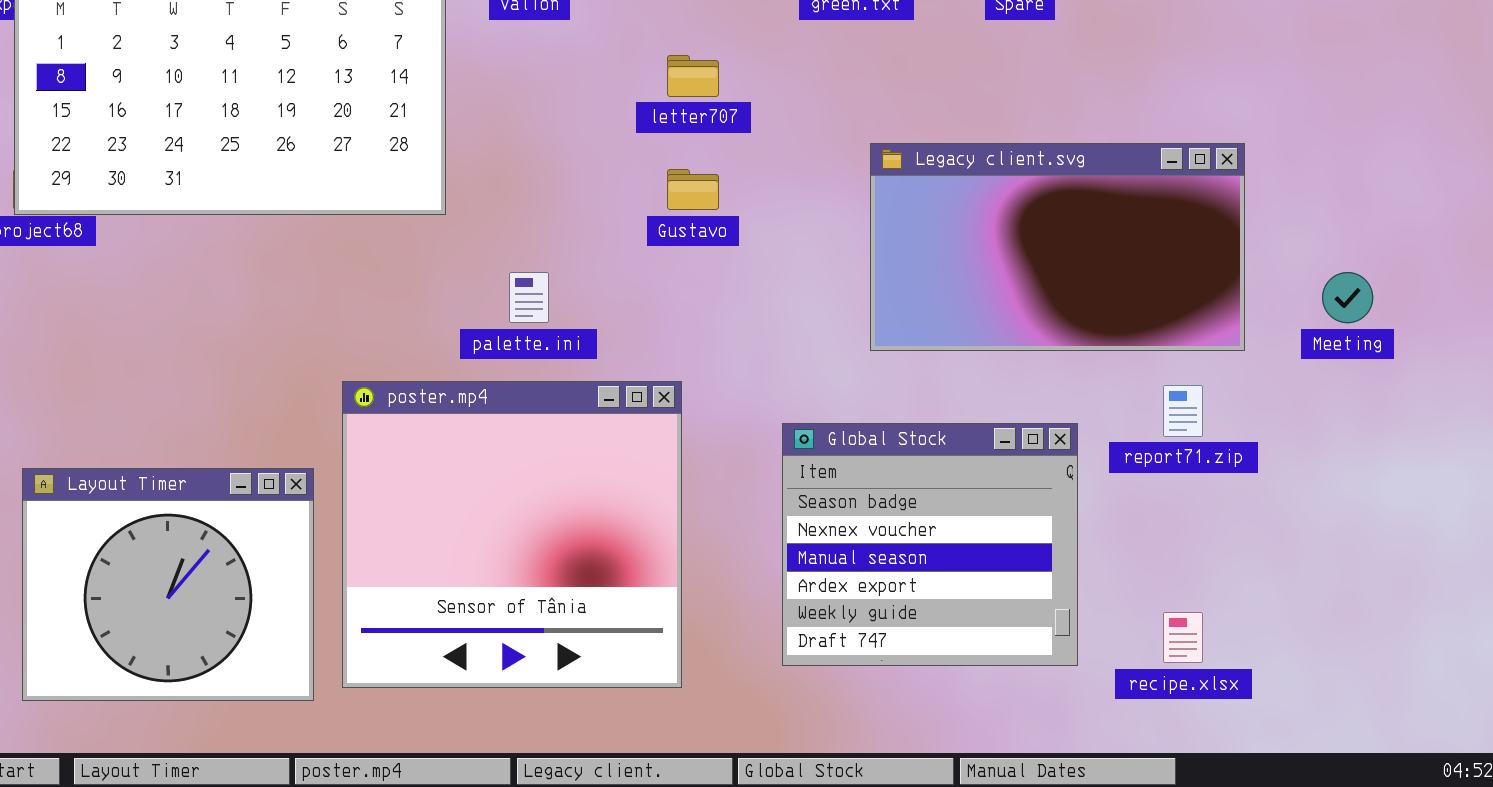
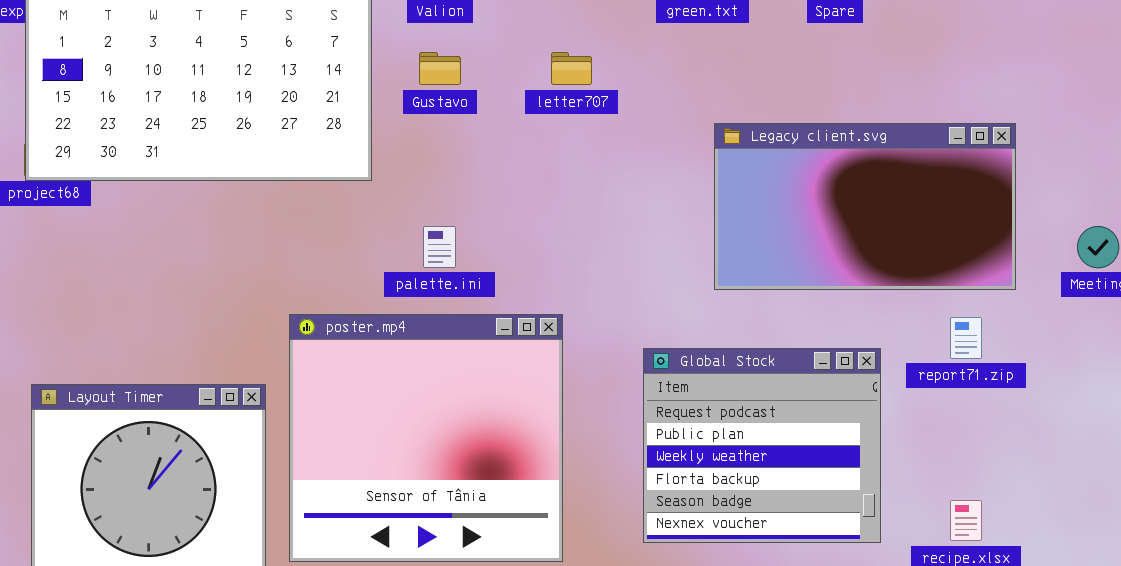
Gustavo: [667,169,719,210] -> [419,52,461,85], moved
Global Stock: [782,423,1078,666] -> [643,348,881,543], scrolled up 4 rows

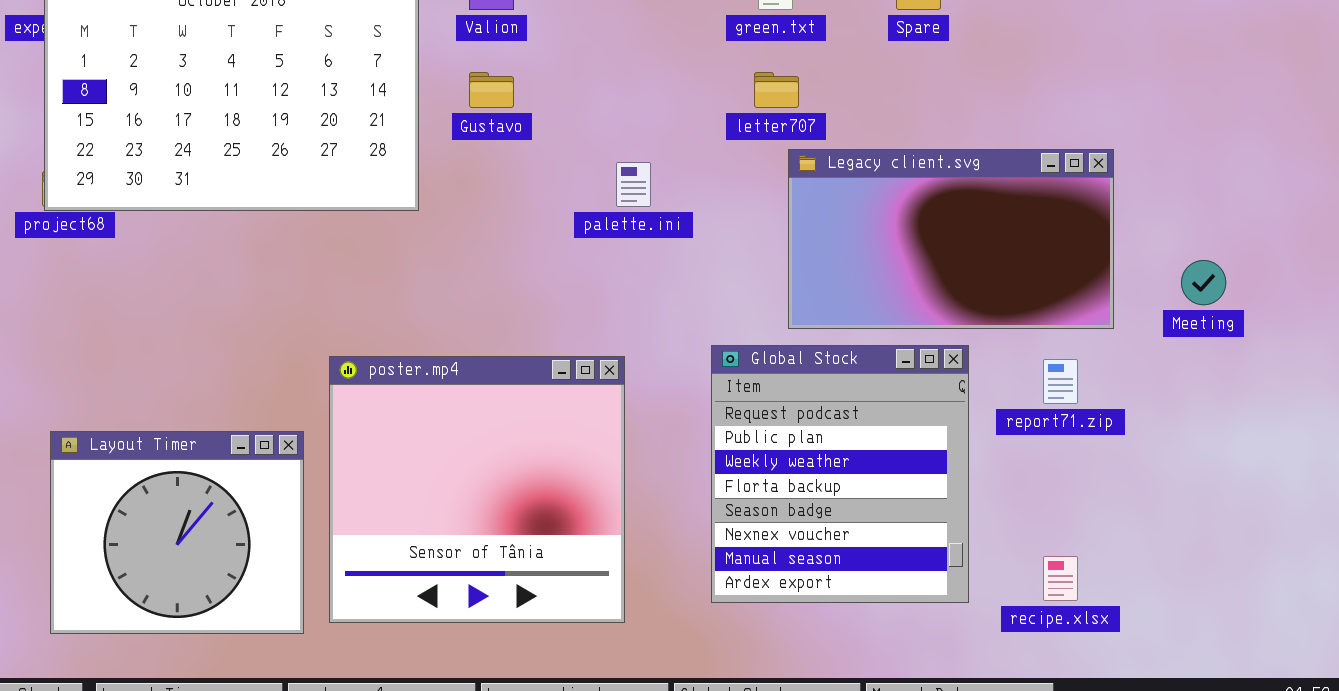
letter707: [551,52,592,85] -> [754,72,799,108], moved
palette.ini: [423,226,456,268] -> [616,162,651,207], moved
Global Stock: [643,348,881,543] -> [711,345,969,603], resized

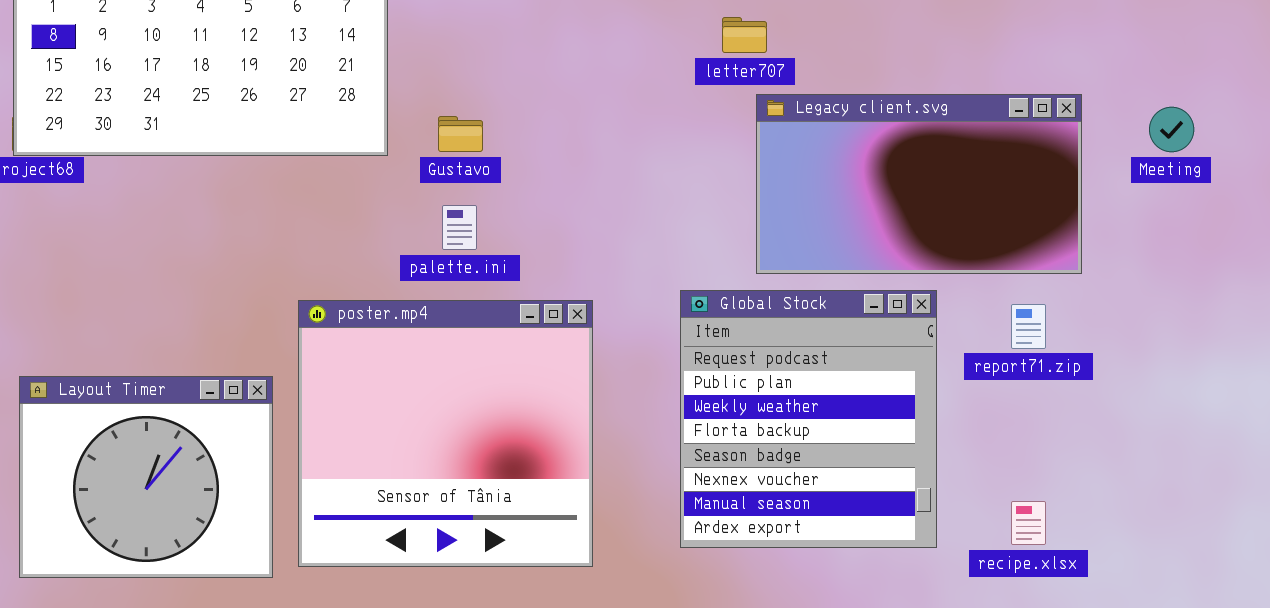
Gustavo: [469,72,514,108] -> [438,116,483,152], moved
palette.ini: [616,162,651,207] -> [442,205,477,250], moved
Meeting: [1181,260,1226,305] -> [1149,107,1194,152], moved

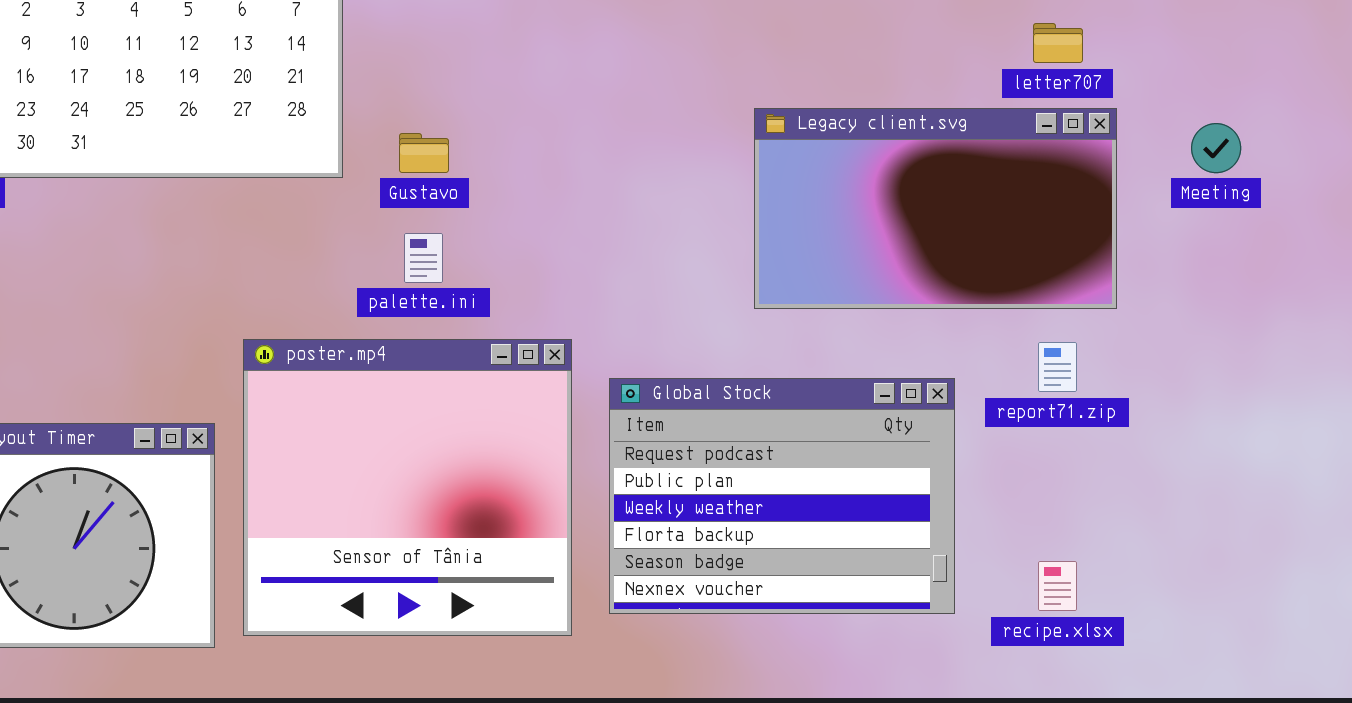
letter707: [722,17,767,53] -> [1033,23,1083,63], moved
Global Stock: [680,290,937,548] -> [609,378,955,614], resized

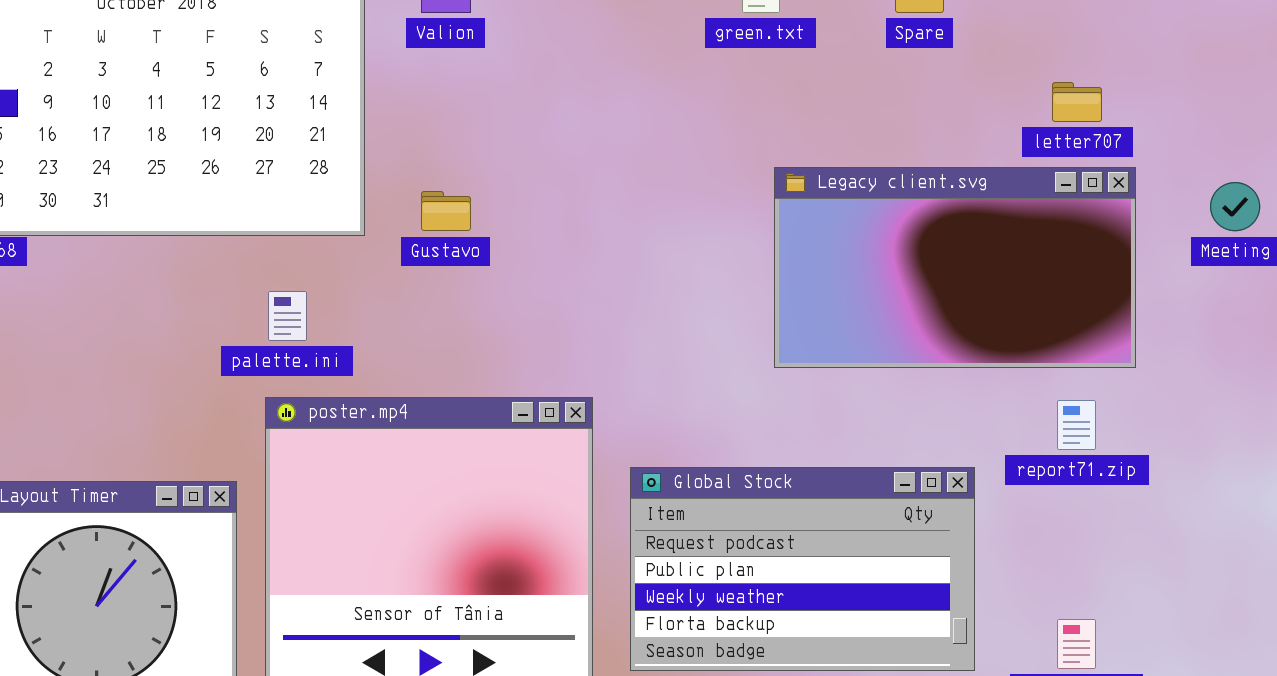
palette.ini: [404,233,443,283] -> [268,291,307,341], moved
Global Stock: [609,378,955,614] -> [630,467,975,671], resized

